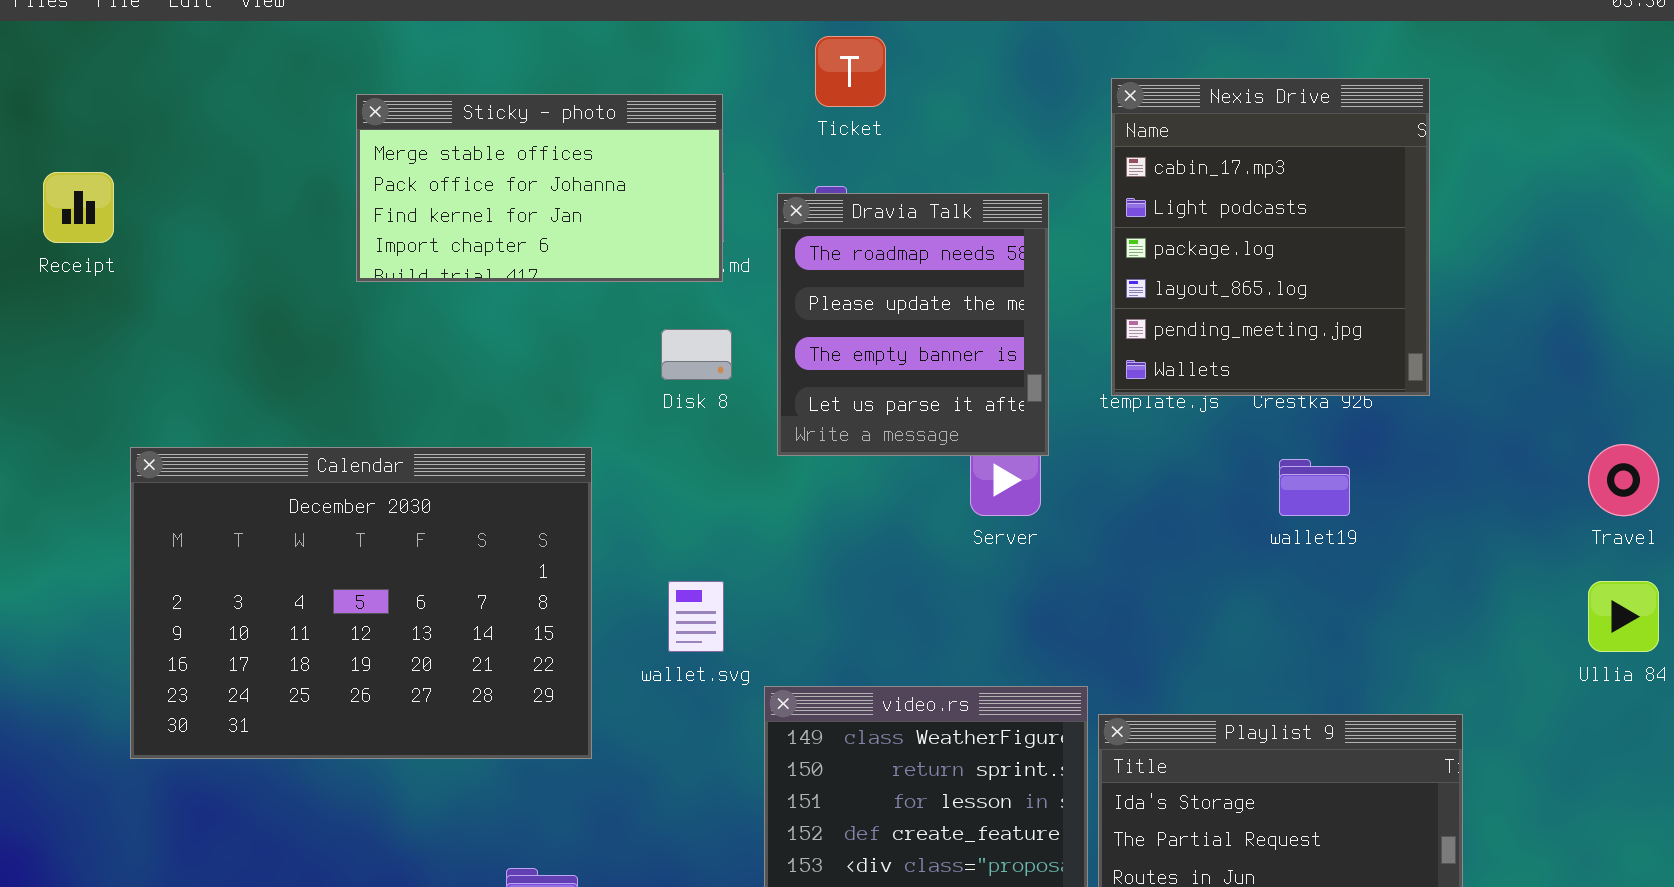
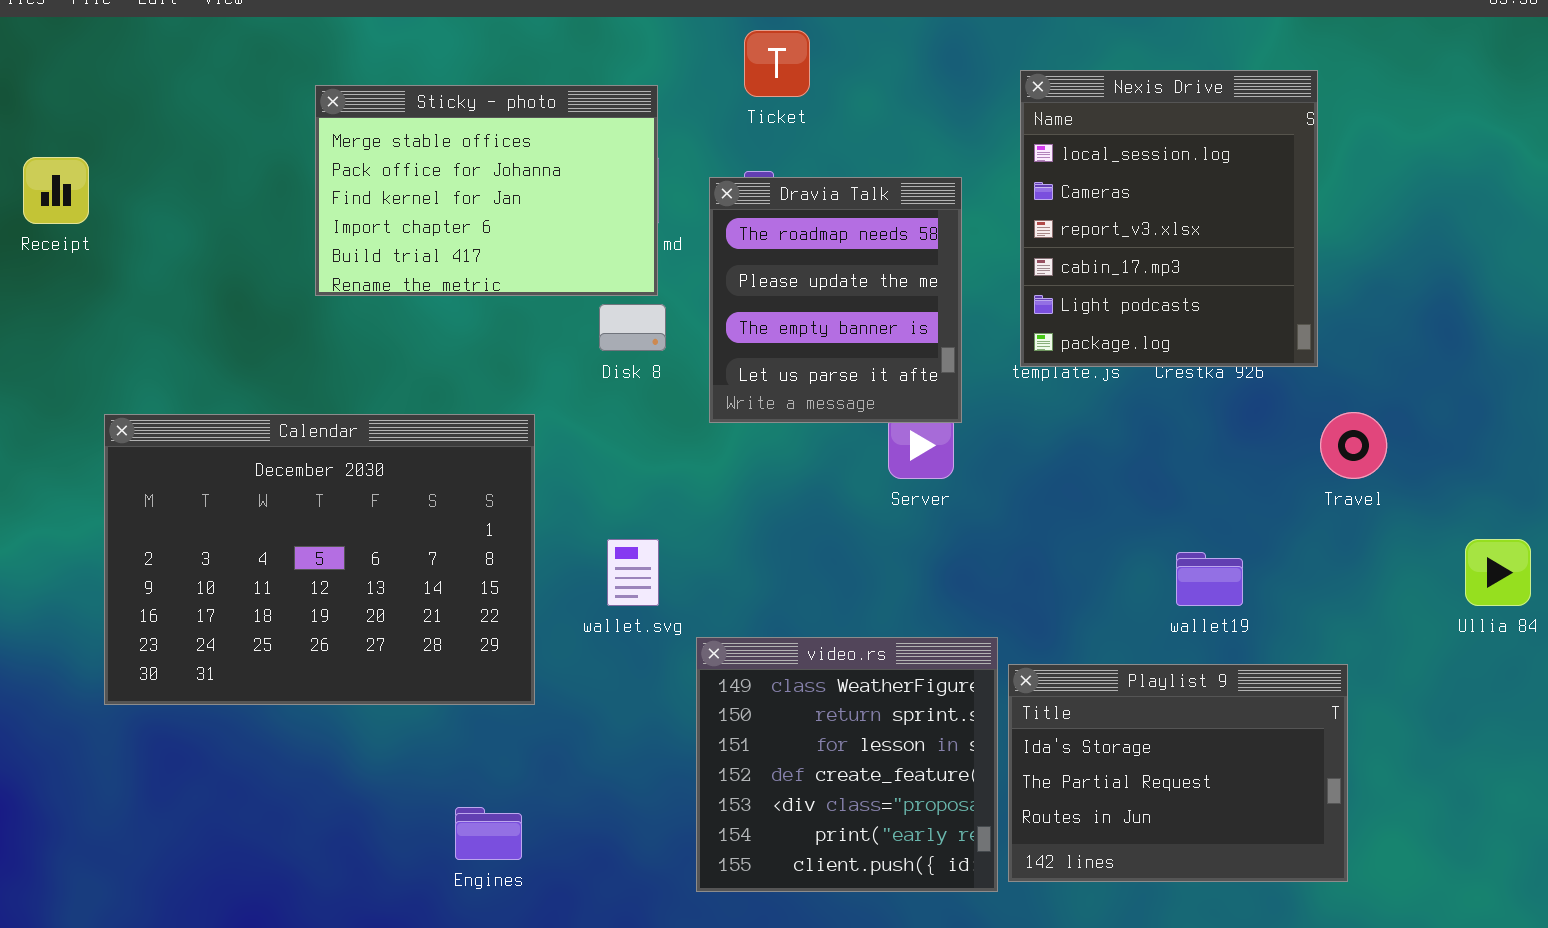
Nexis Drive: [1111,78,1430,396] -> [1020,70,1318,367], scrolled up 3 rows
Sticky - photo: [356,94,723,282] -> [315,85,658,296], resized
Travel: [1588,444,1659,516] -> [1320,412,1387,479], moved
wallet19: [1279,459,1350,516] -> [1176,552,1243,606], moved

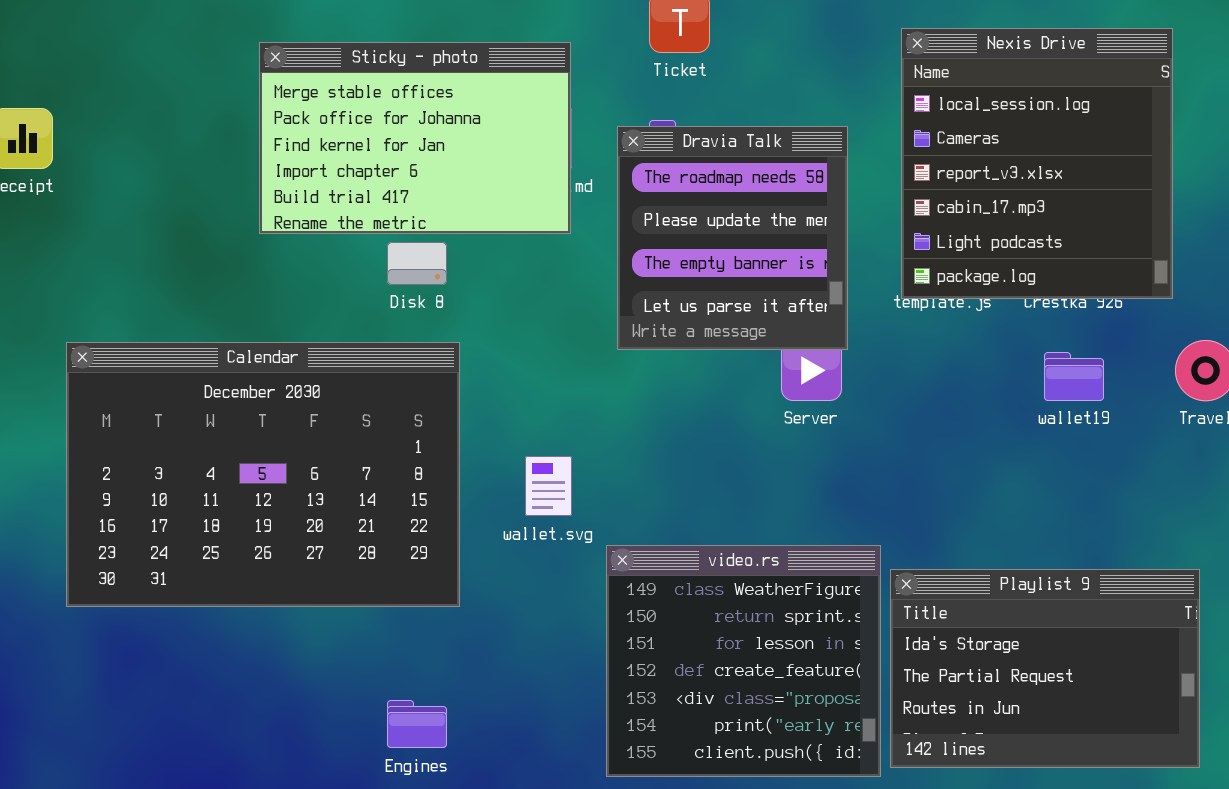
Disk 8: [599,304,666,351] -> [387,242,447,285], moved
wallet19: [1176,552,1243,606] -> [1044,352,1104,401], moved

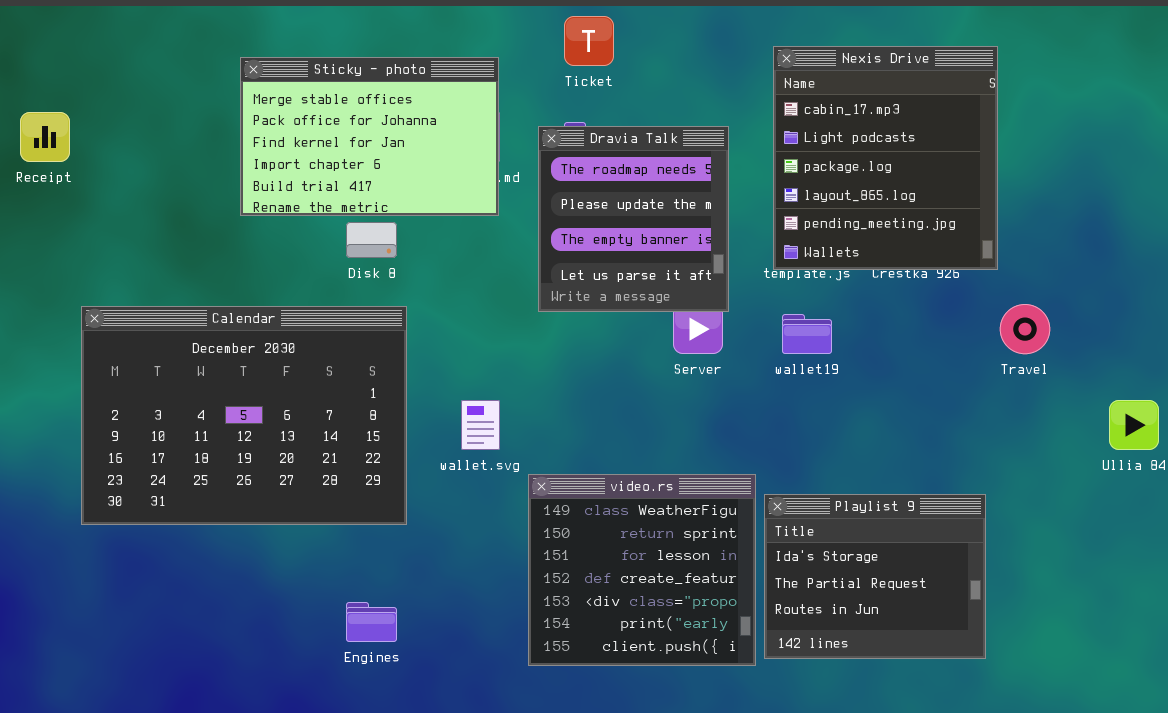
Nexis Drive: [901,28,1173,299] -> [773,46,998,270], scrolled down 3 rows
wallet19: [1044,352,1104,401] -> [782,314,832,354], moved
Playlist 9: [890,569,1200,768] -> [764,494,986,659], resized

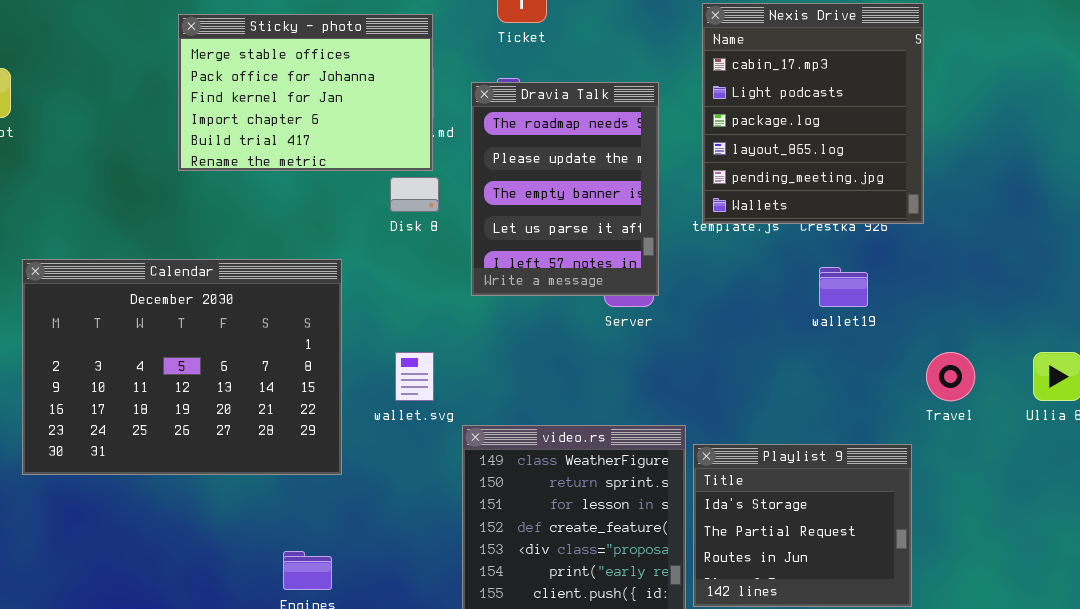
Dravia Talk: [538,126,729,312] -> [471,82,659,296], resized
Disk 8: [346,222,397,258] -> [390,177,439,212], moved
Travel: [1000,304,1050,354] -> [926,352,975,401], moved
wallet19: [782,314,832,354] -> [819,267,868,307], moved

